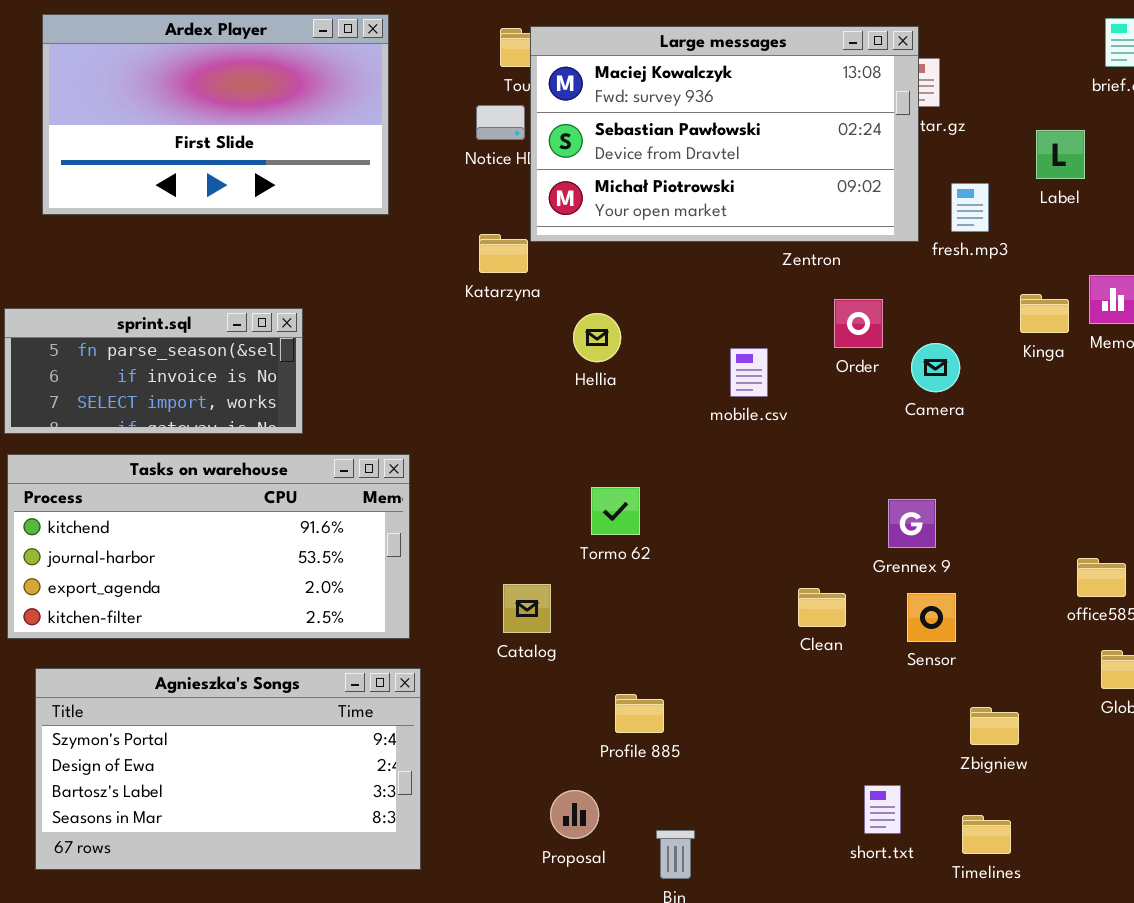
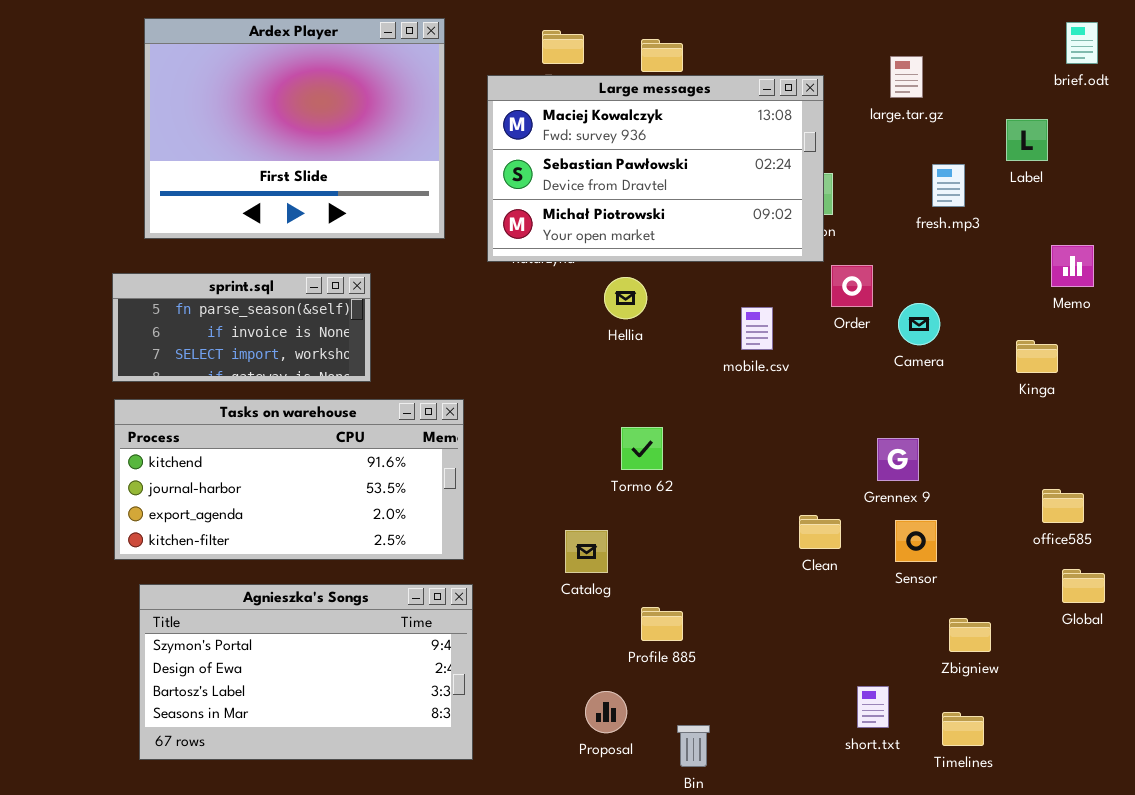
Ardex Player: [42,14,389,215] -> [144,18,445,239], resized
Large messages: [530,26,919,242] -> [487,75,824,262], moved
Kinga: [1020,294,1069,333] -> [1016,340,1058,373], moved
Catalog: [503,584,551,633] -> [565,530,608,573], moved

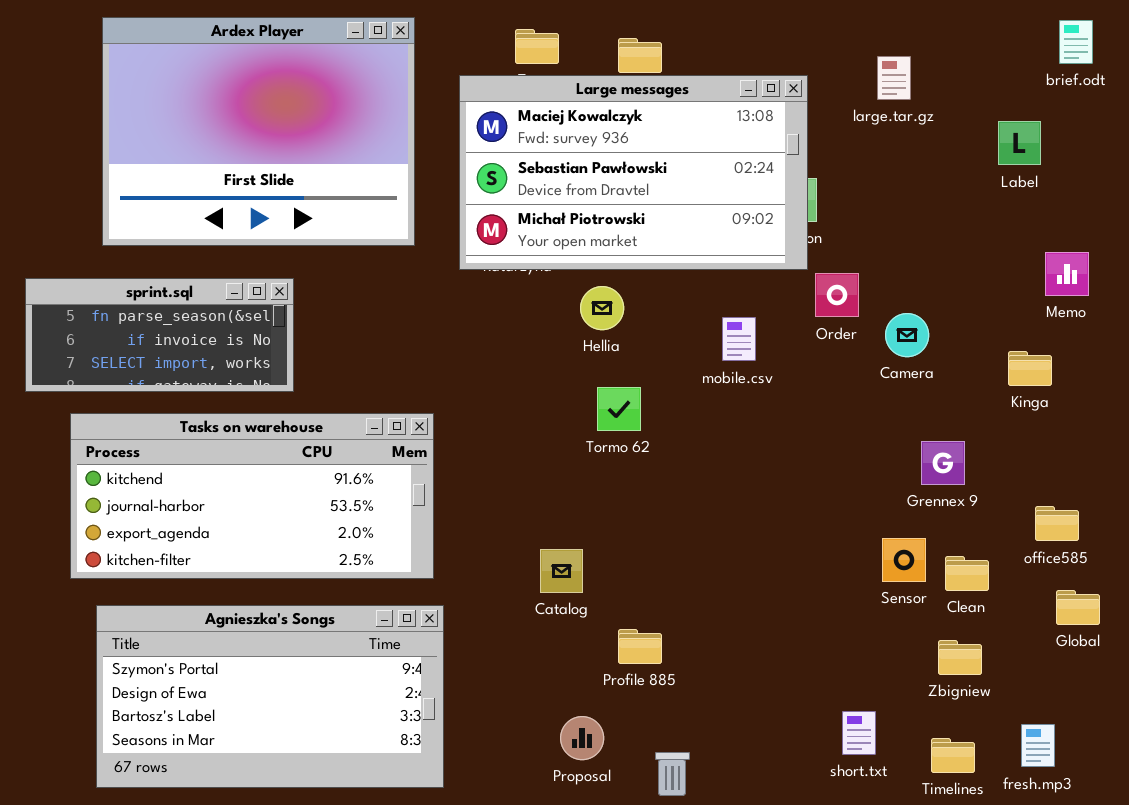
fresh.mp3: [932,164,965,207] -> [1021,724,1055,767], moved
sprint.sql: [112,273,371,382] -> [25,278,294,392], moved
Tormo 62: [621,427,663,470] -> [597,387,641,431], moved
Grennex 9: [877,438,919,481] -> [921,441,965,485], moved
Clean: [799,515,841,549] -> [945,556,989,591], moved

